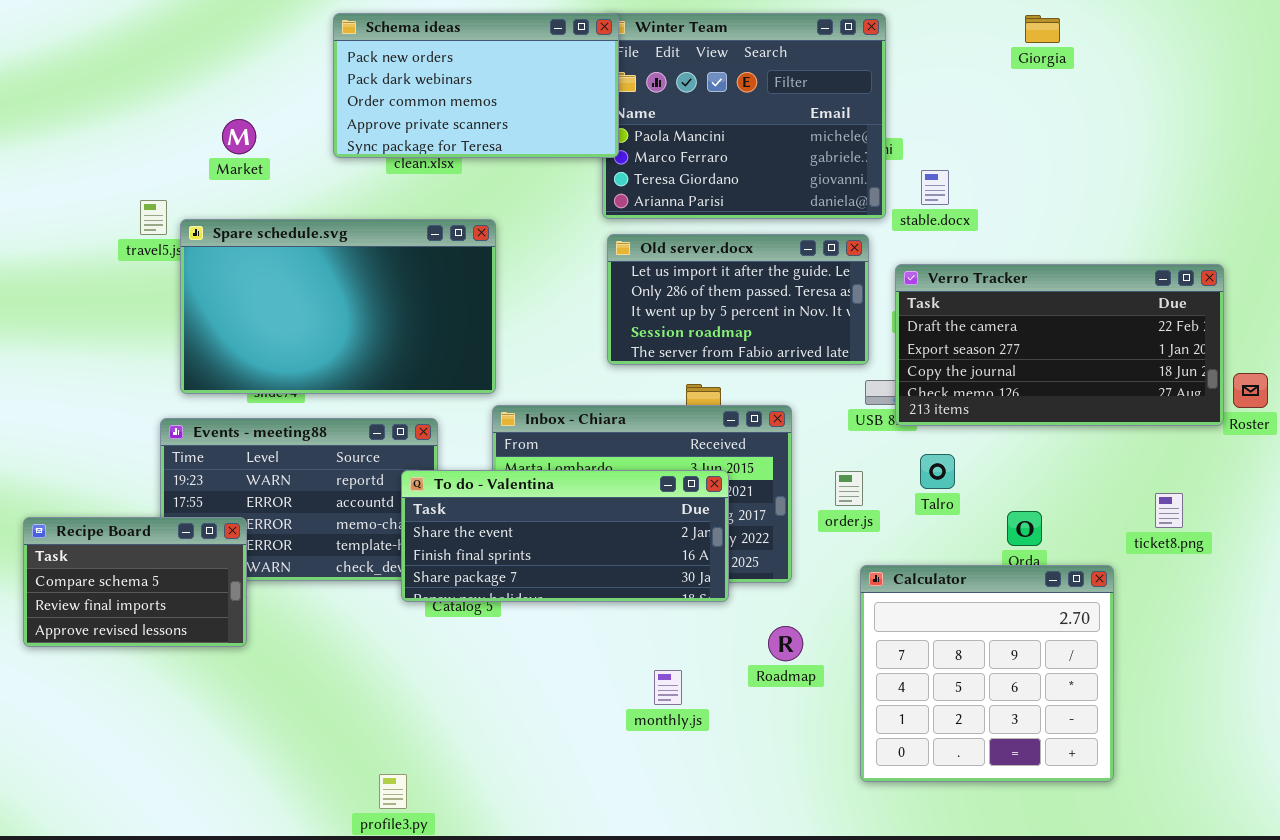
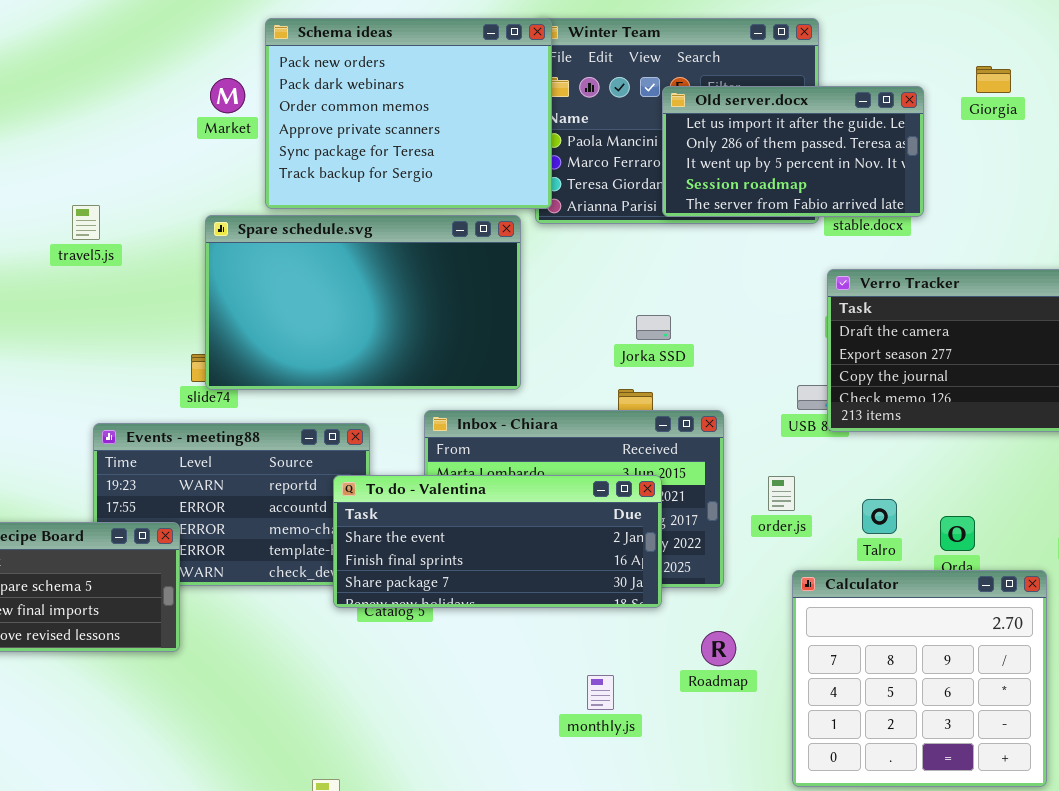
Schema ideas: [333,13,619,158] -> [265,18,552,209], resized
Giorgia: [1025,15,1060,43] -> [976,66,1011,93], moved
Market: [222,119,256,154] -> [210,78,245,113], moved
Spare schedule.svg: [180,219,496,394] -> [205,215,521,390], moved
Old server.docx: [607,234,869,365] -> [662,86,924,217], moved
Talro: [920,454,955,489] -> [862,499,897,534], moved

